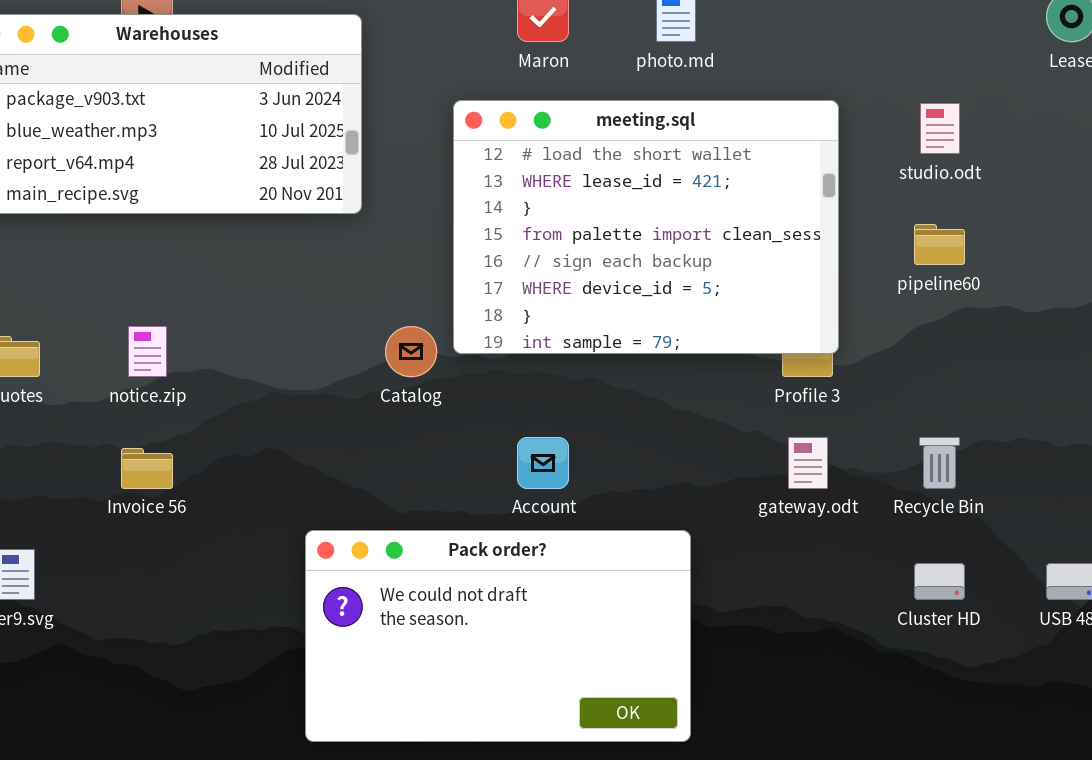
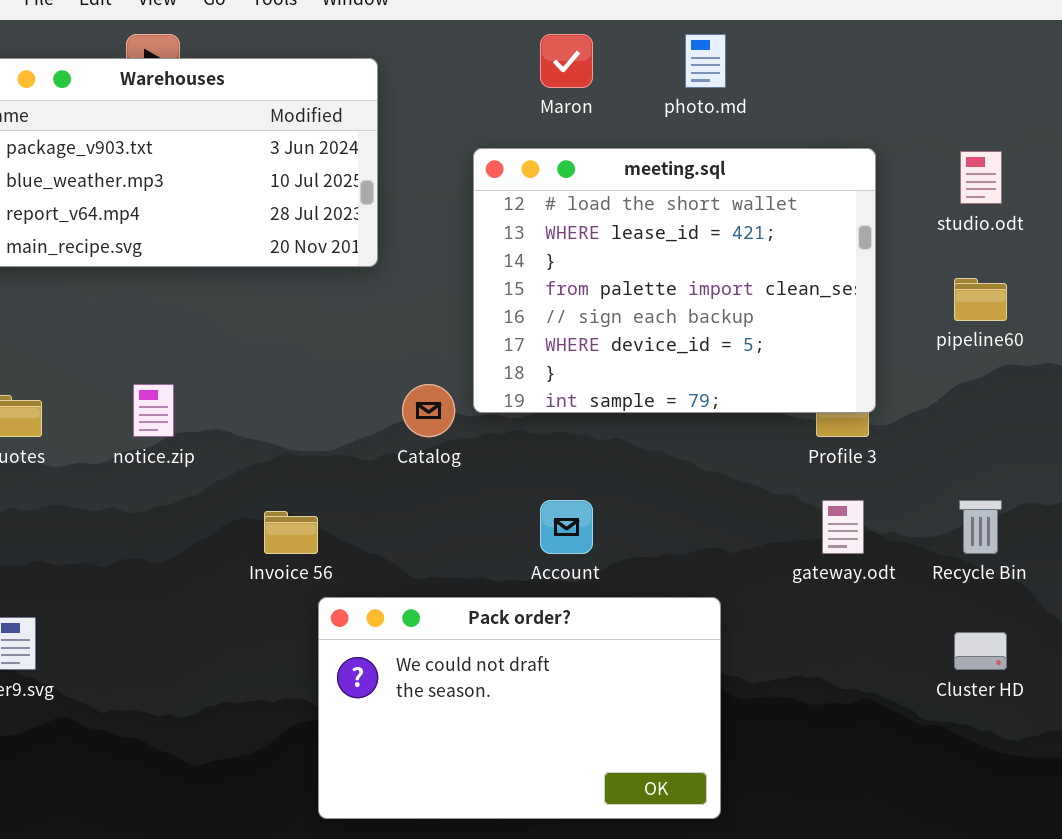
Invoice 56: [121,448,173,489] -> [264,511,318,554], moved

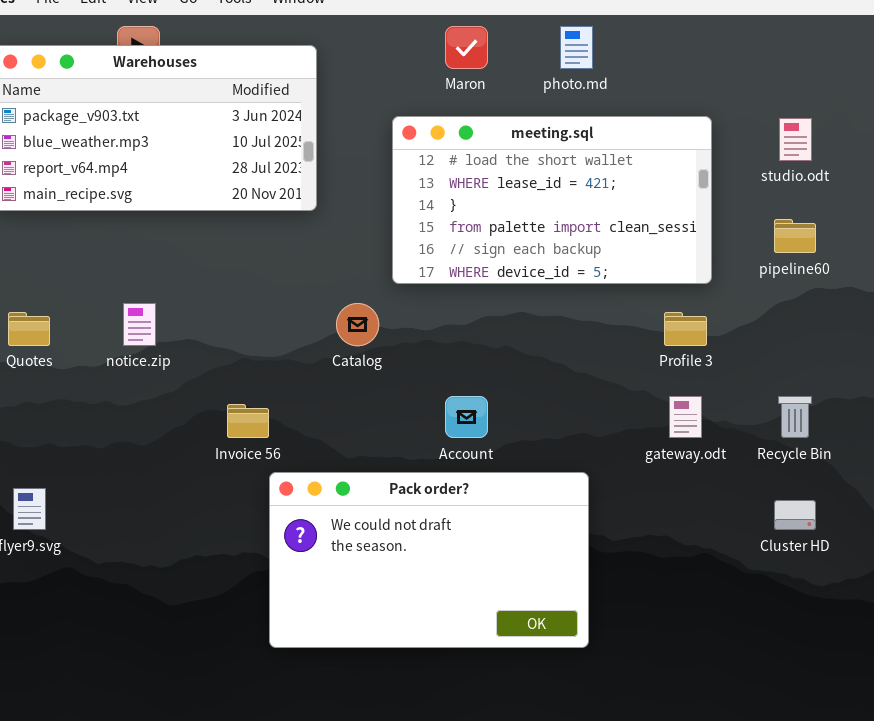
meeting.sql: [473,148,876,413] -> [392,116,712,284], resized

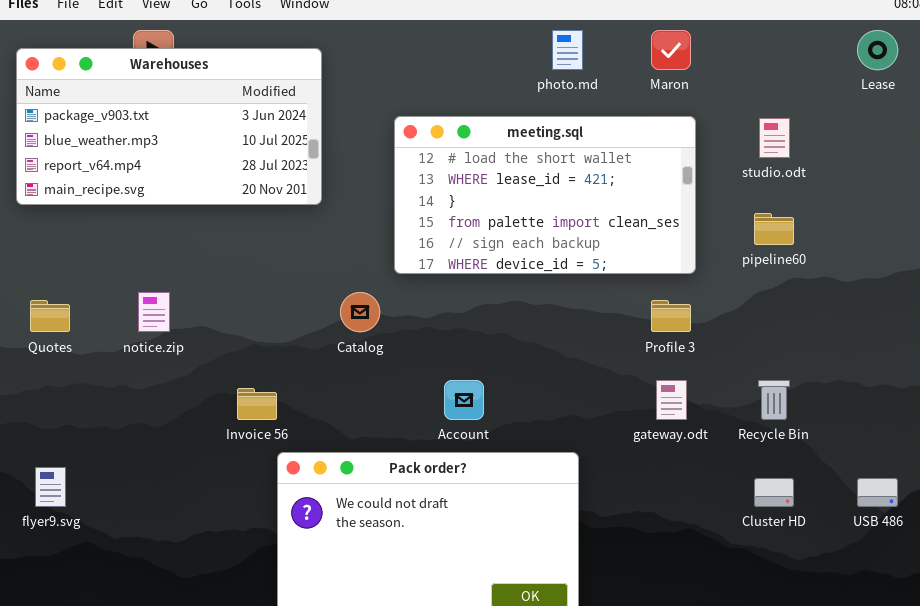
Maron: [445,26,488,69] -> [651,30,691,70], moved

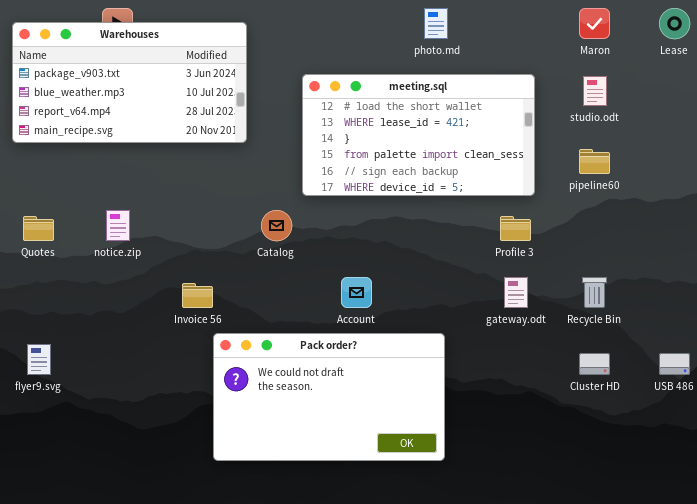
Maron: [651,30,691,70] -> [579,8,610,39], moved

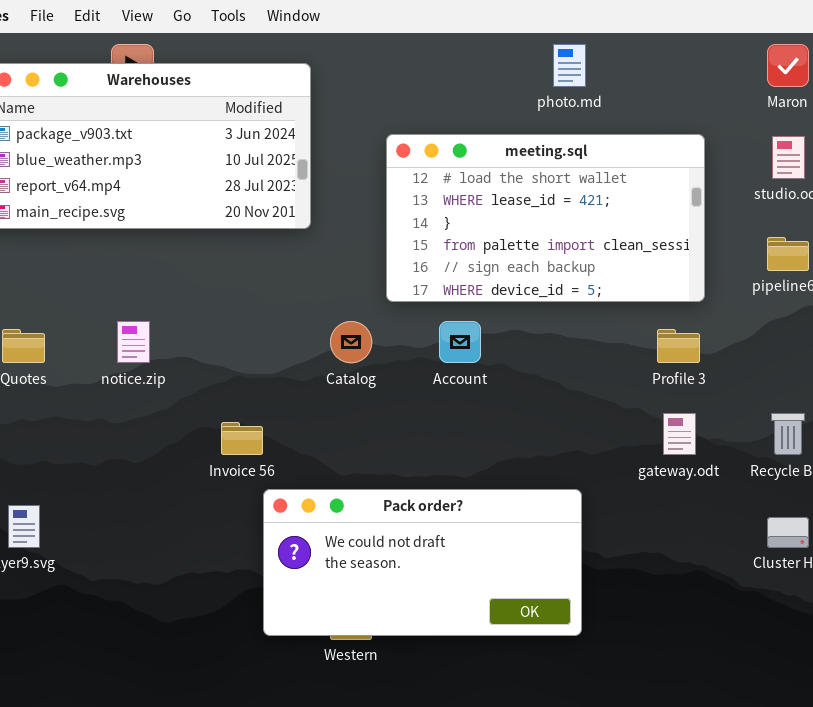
Account: [341,277,372,308] -> [439,321,481,363], moved
Pack order?: [213,333,445,461] -> [263,489,582,636], resized

